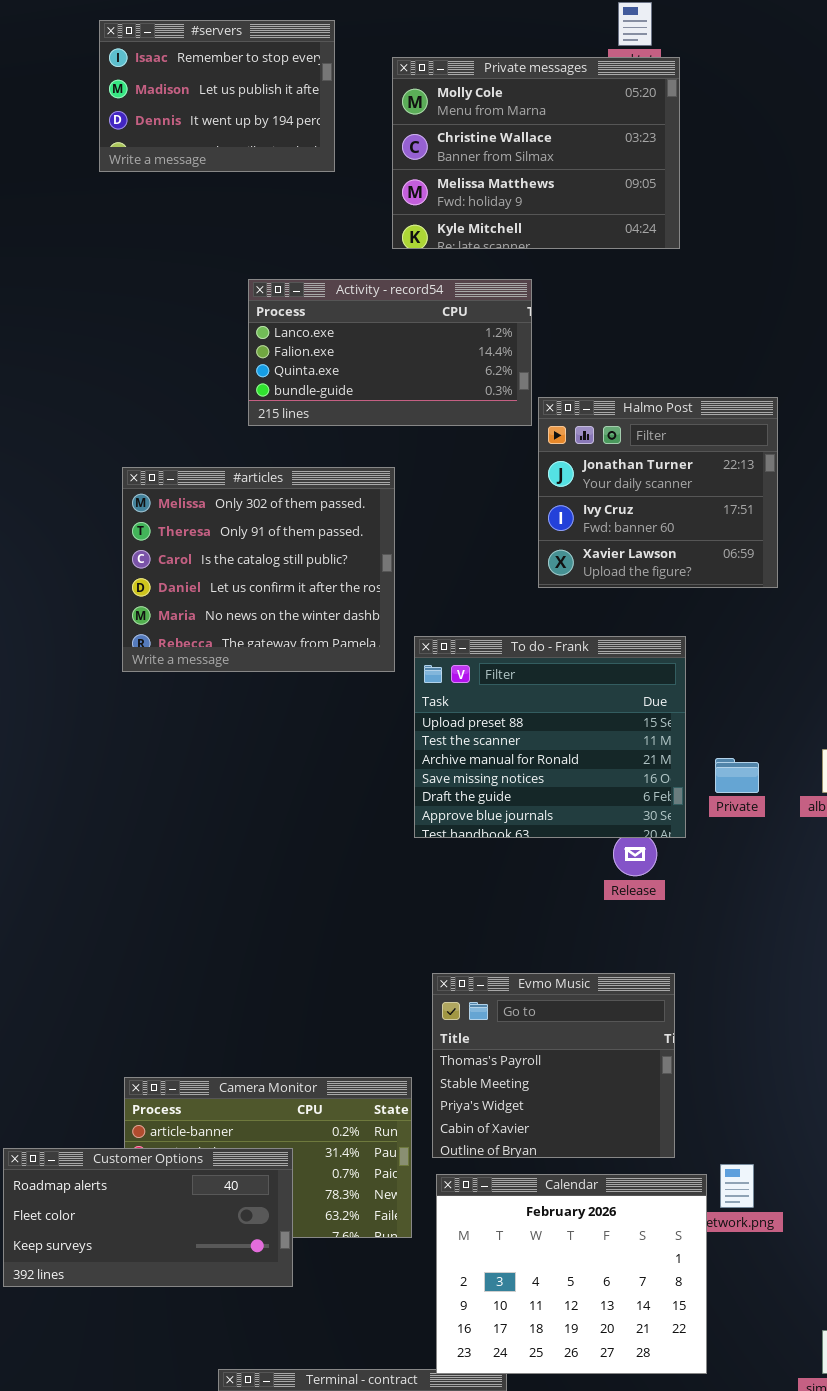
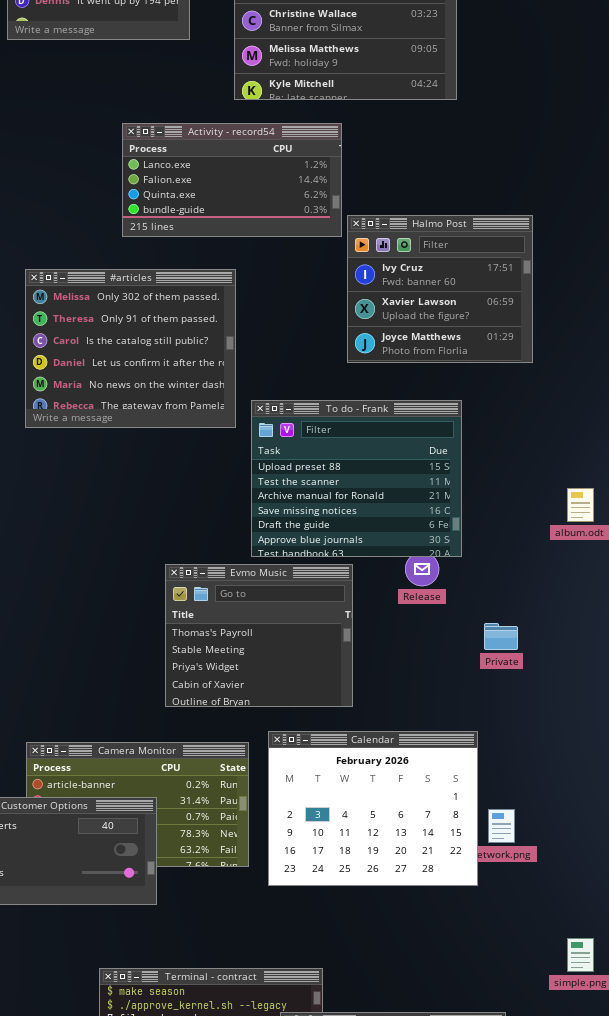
Halmo Post: [538,397,778,588] -> [347,215,533,363], scrolled down 1 row
Private: [715,758,759,793] -> [484,623,518,650], moved
Evmo Music: [432,973,675,1158] -> [165,564,353,707], moved
Calendar: [436,1174,707,1374] -> [268,731,478,886], moved

